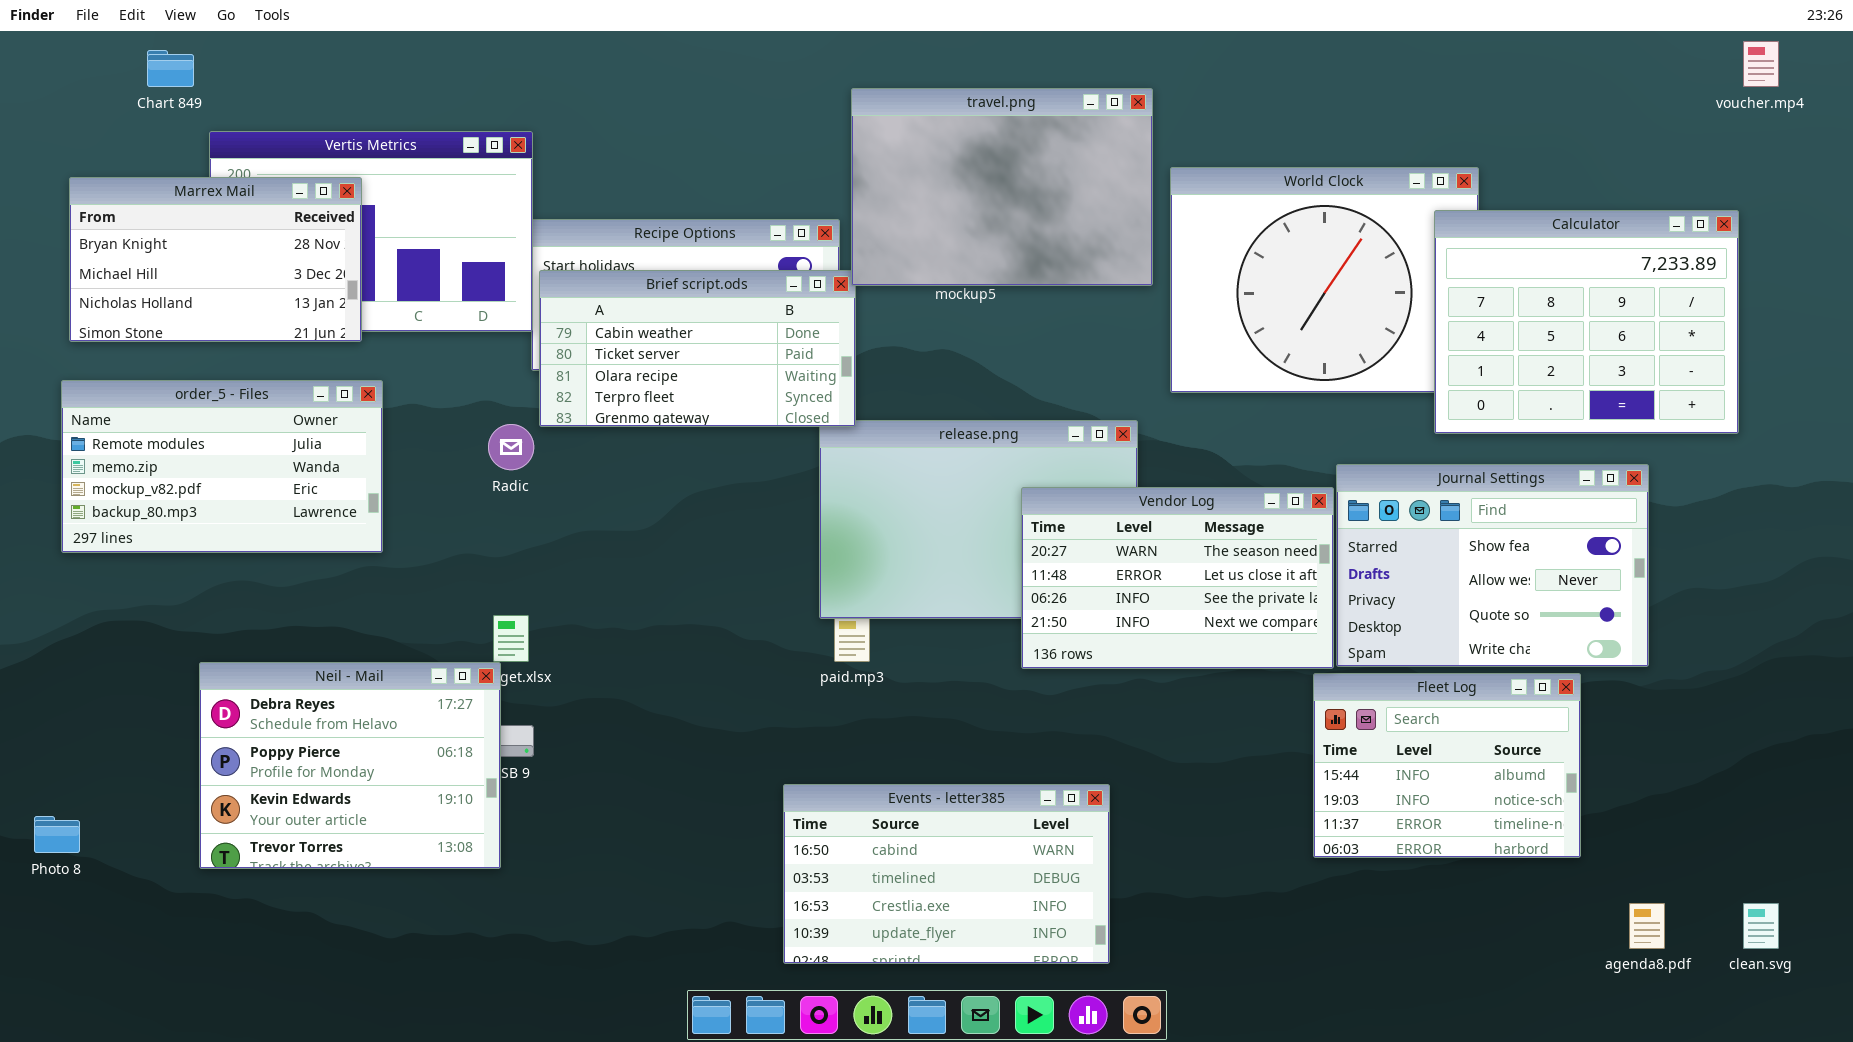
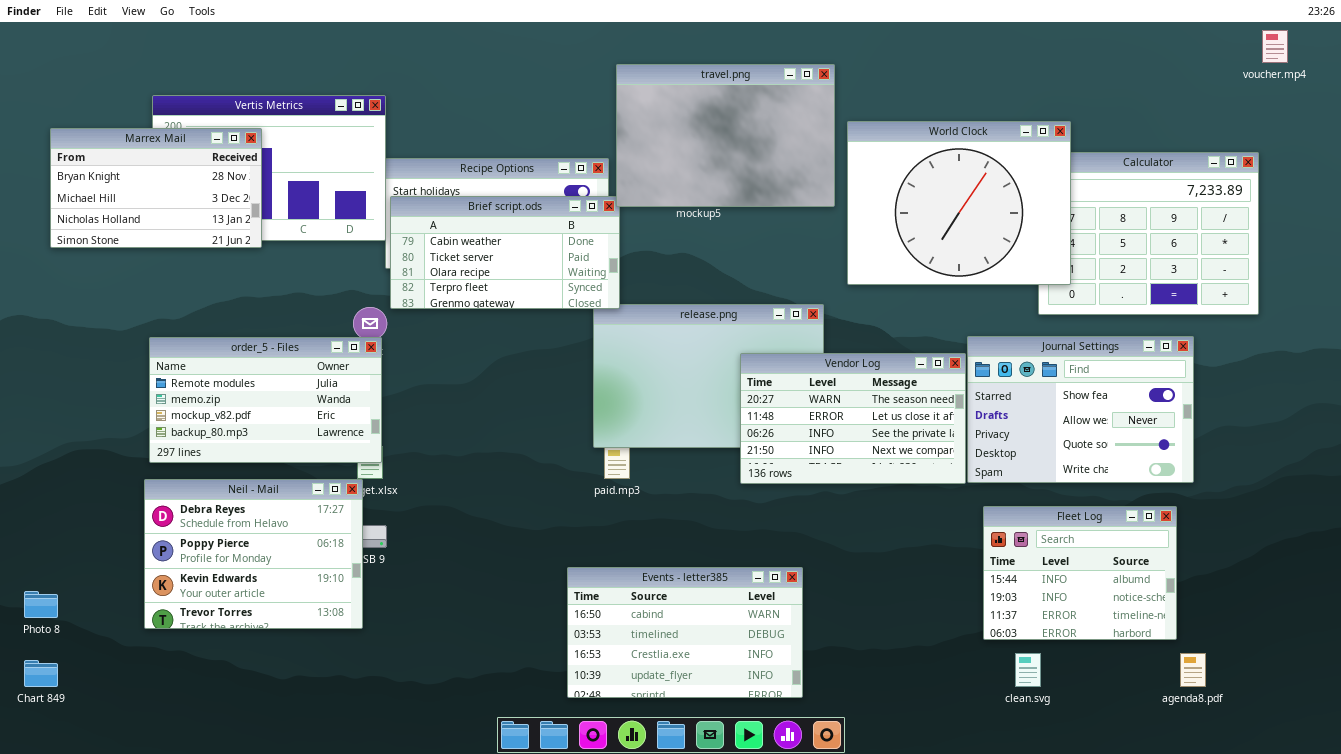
Chart 849: [147,50,194,87] -> [24,660,58,687], moved
World Clock: [1170,167,1479,393] -> [847,121,1071,285], raised
order_5 - Files: [61,380,383,553] -> [149,337,382,463], moved
Fleet Log: [1313,673,1581,858] -> [983,506,1177,640], moved
clean.svg: [1743,903,1779,949] -> [1015,653,1041,687], moved

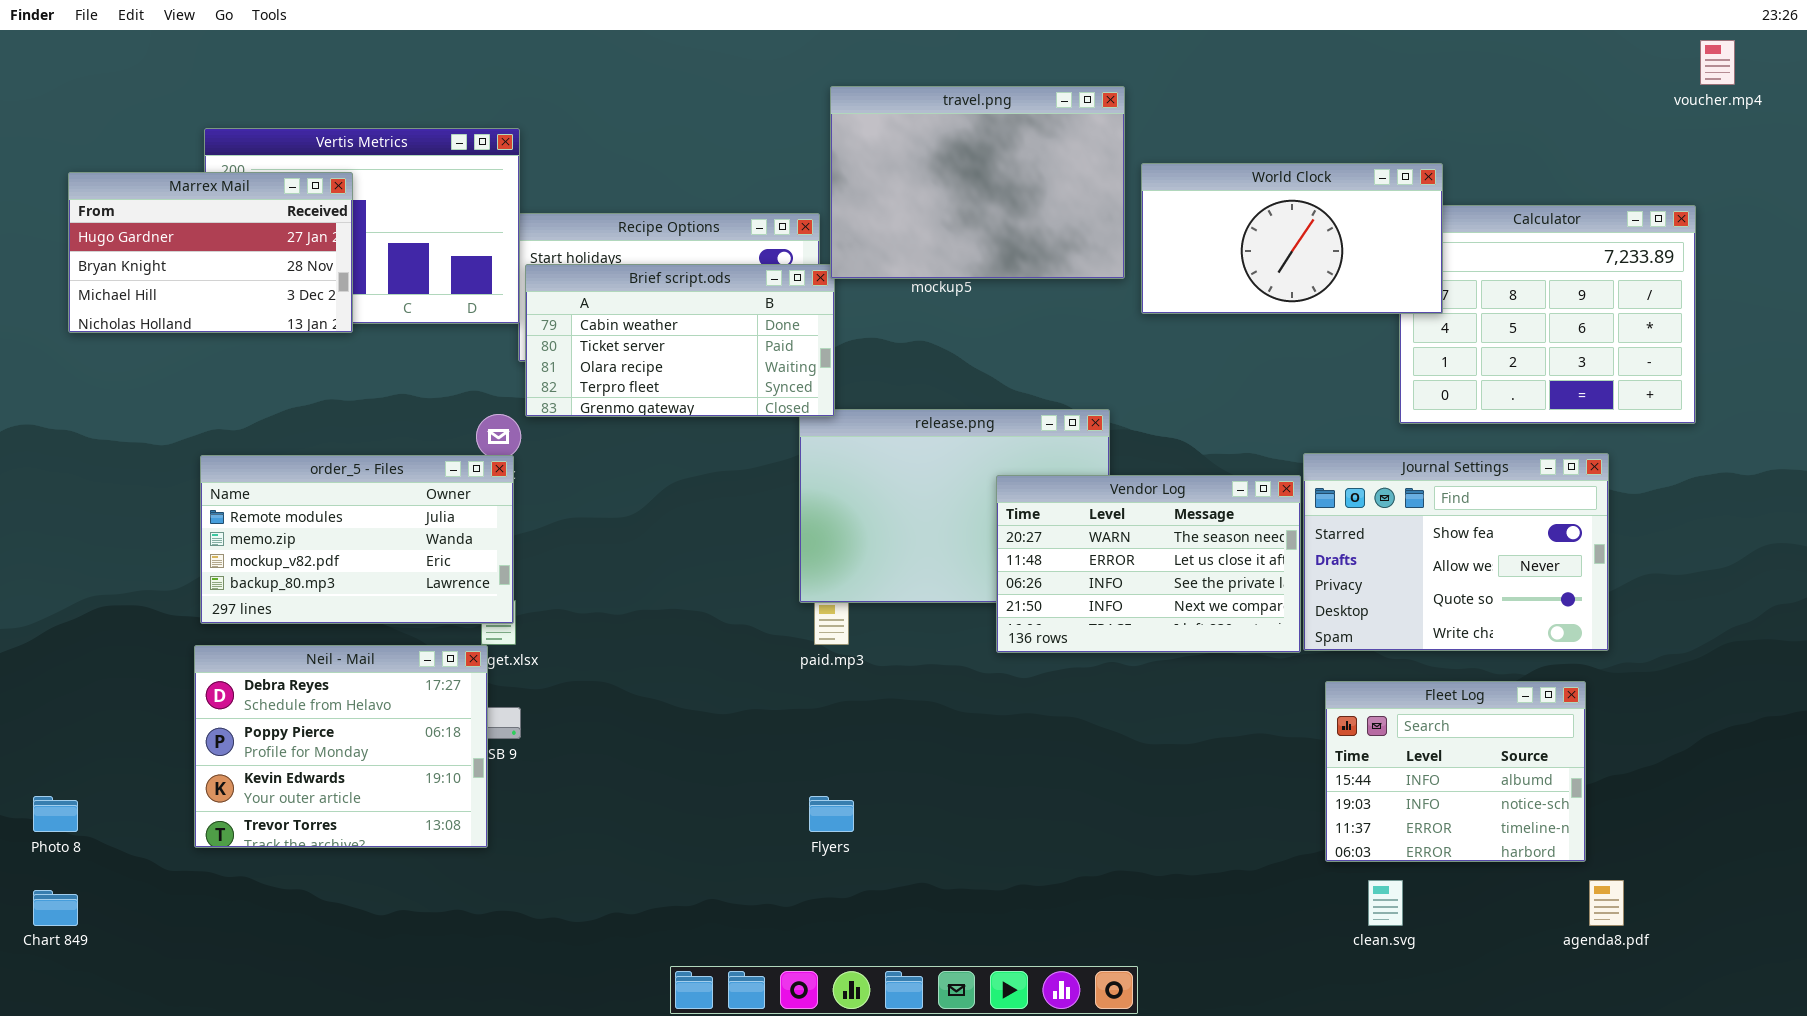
World Clock: [847,121,1071,285] -> [1141,163,1443,314], resized
Marrex Mail: [50,128,262,248] -> [68,172,353,333], scrolled up 1 row
Events - letter385: [567,567,803,698] -> none, closed

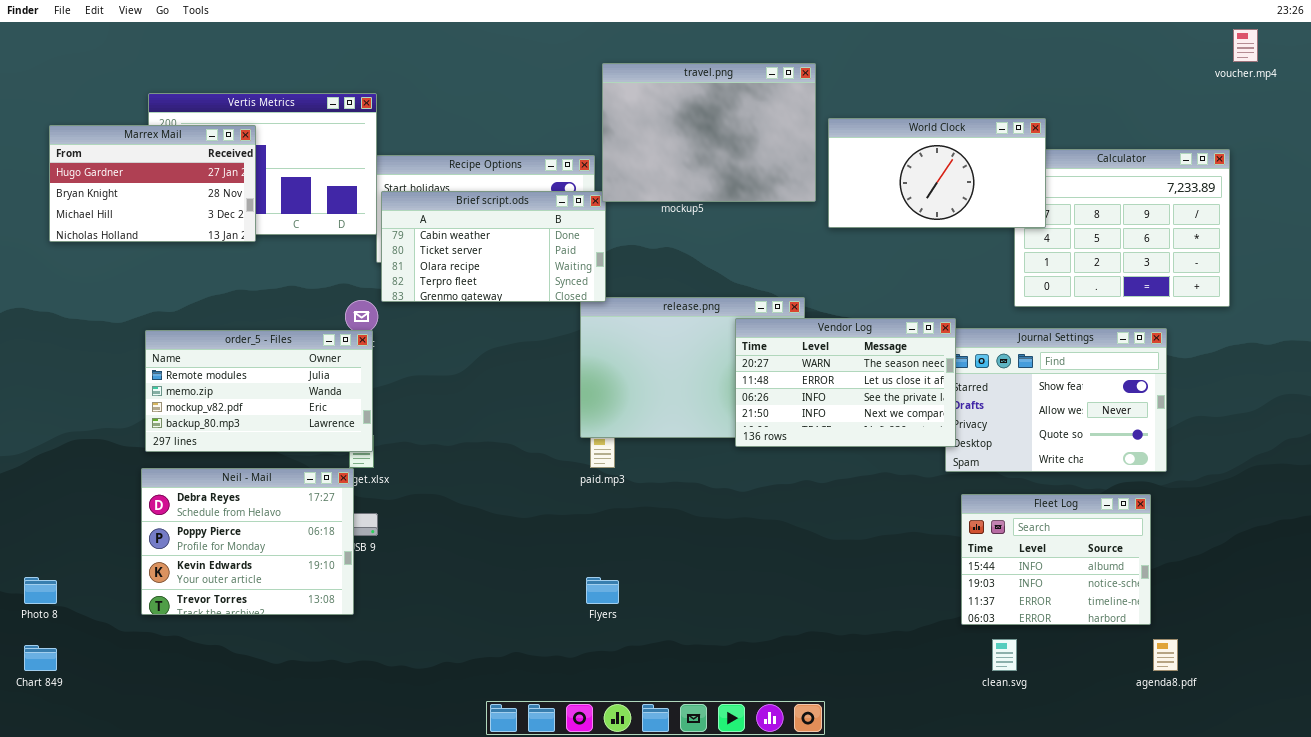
Vendor Log: [996,475,1301,653] -> [735,318,956,447], moved

